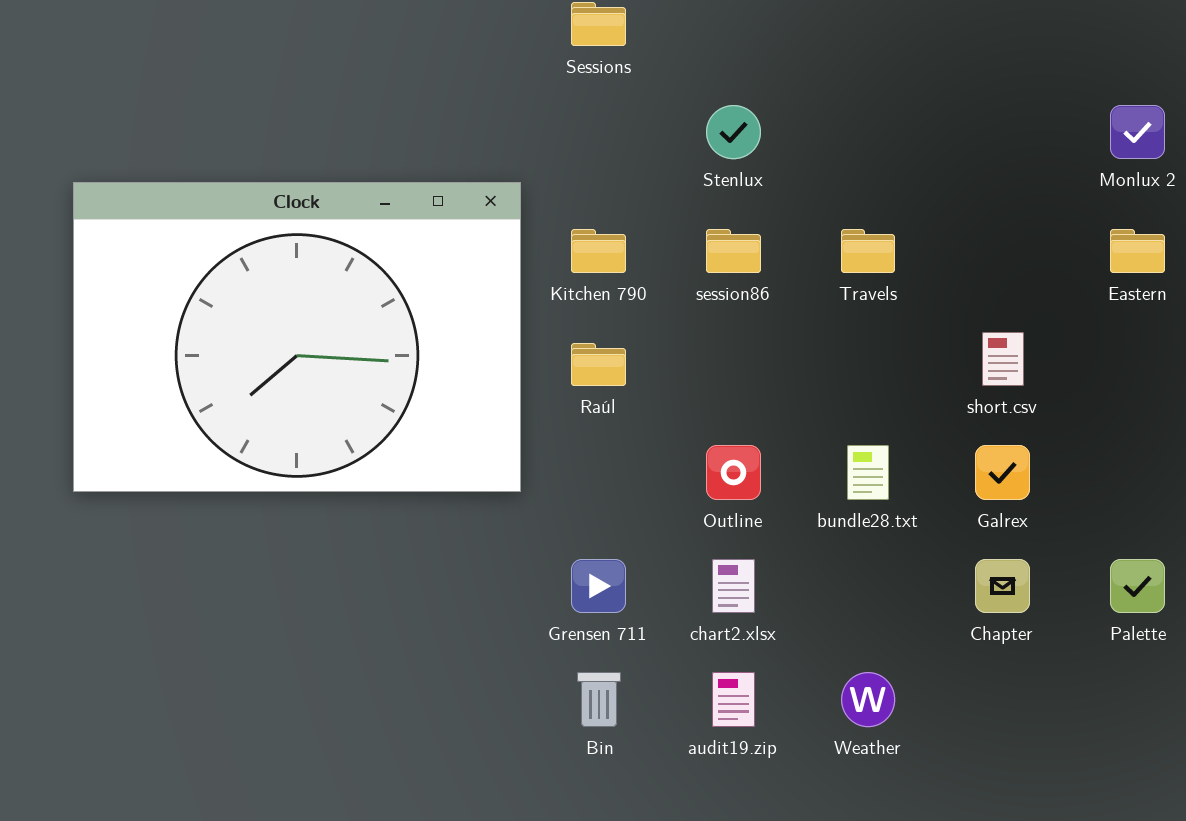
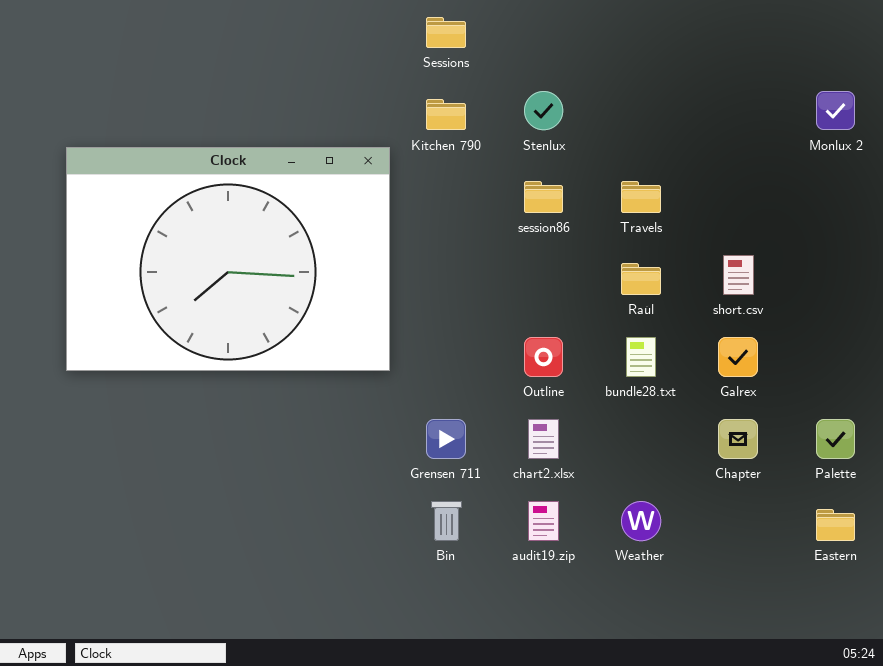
Kitchen 790: [571,229,626,273] -> [426,99,466,130], moved
Eastern: [1110,229,1165,273] -> [816,509,855,541], moved
Raúl: [571,343,626,386] -> [621,263,661,295], moved

